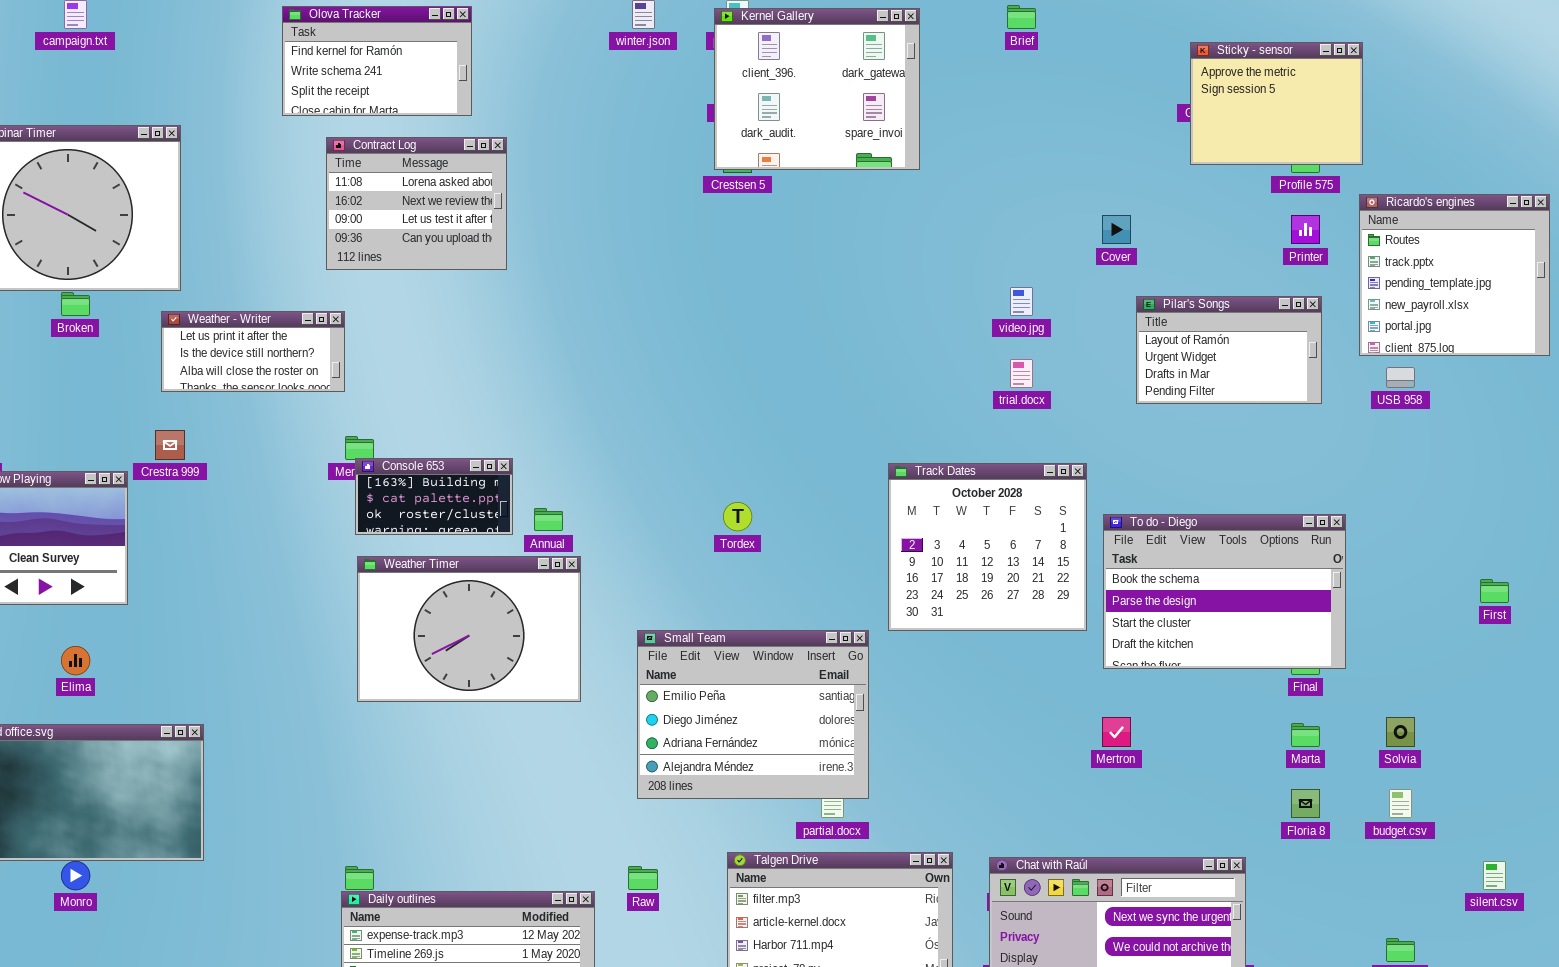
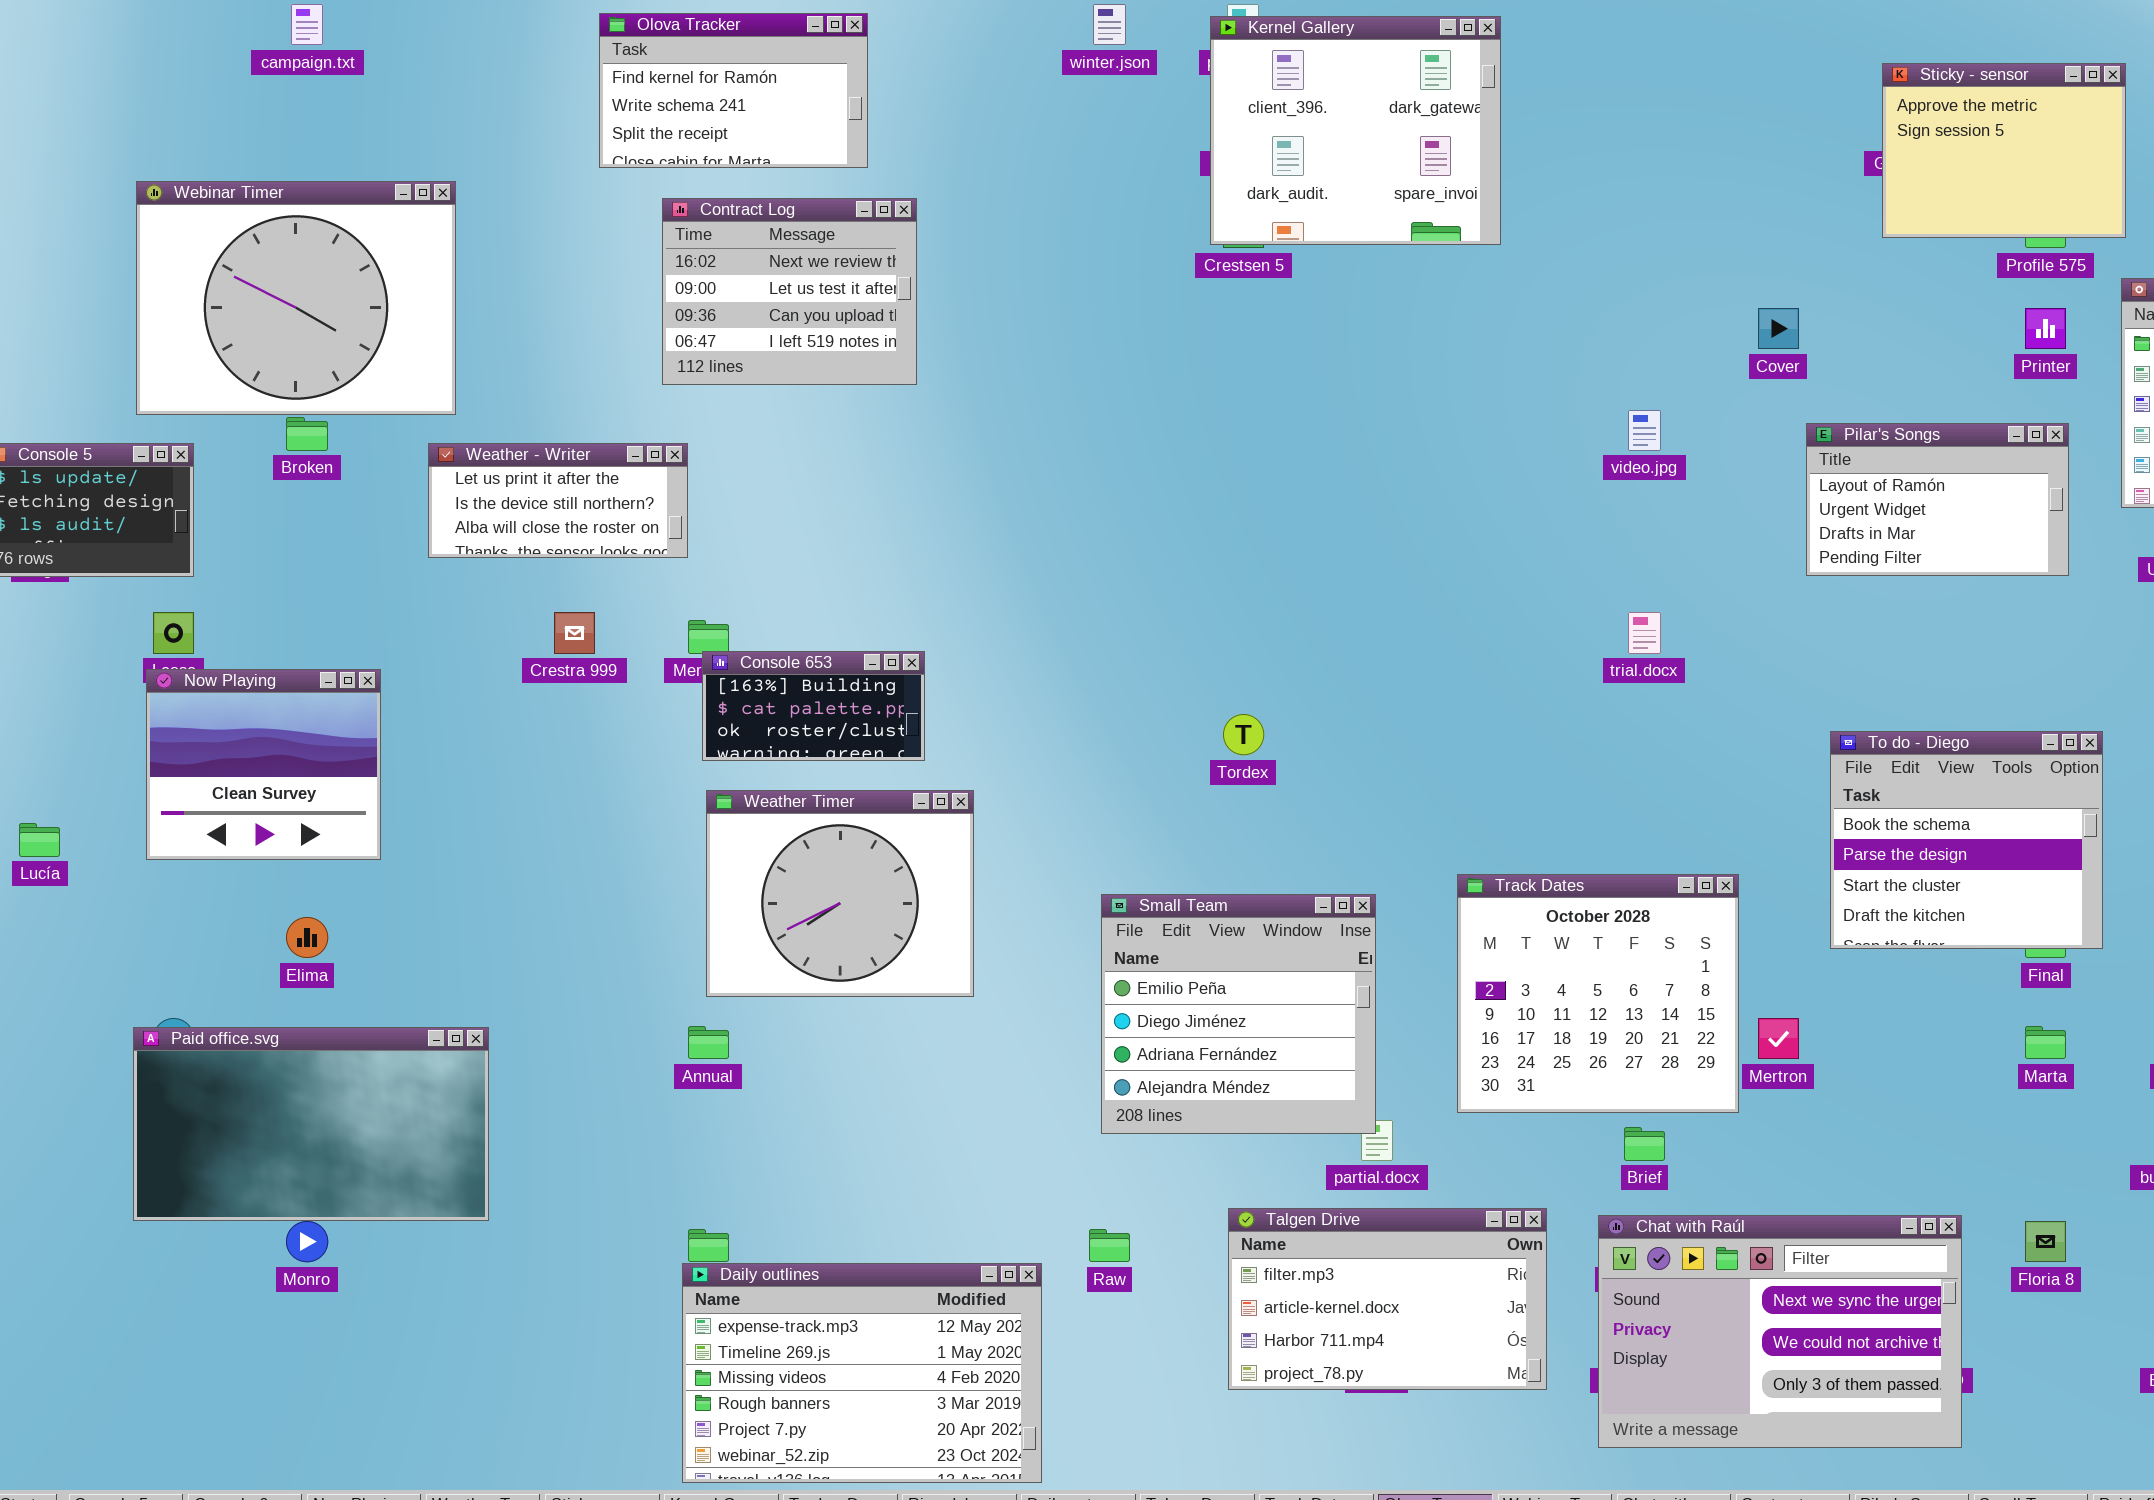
Brief: [1007,5,1036,29] -> [1624,1127,1665,1161], moved
Contract Log: [326,137,507,270] -> [662,198,917,385], scrolled down 1 row
trial.docx: [1010,359,1033,388] -> [1628,612,1661,654], moved
Crestra 999: [155,430,185,460] -> [554,612,595,654], moved
Track Dates: [888,463,1087,631] -> [1457,874,1739,1113], moved
Annual: [534,508,563,531] -> [688,1026,729,1059], moved
To do - Diego: [1103,514,1346,669] -> [1830,731,2103,949], resized
Weather Timer: [357,556,581,702] -> [706,790,974,997], resized
Small Team: [637,630,869,799] -> [1101,894,1376,1134], resized
Floria 8: [1291,789,1320,818] -> [2025,1221,2066,1262], moved

